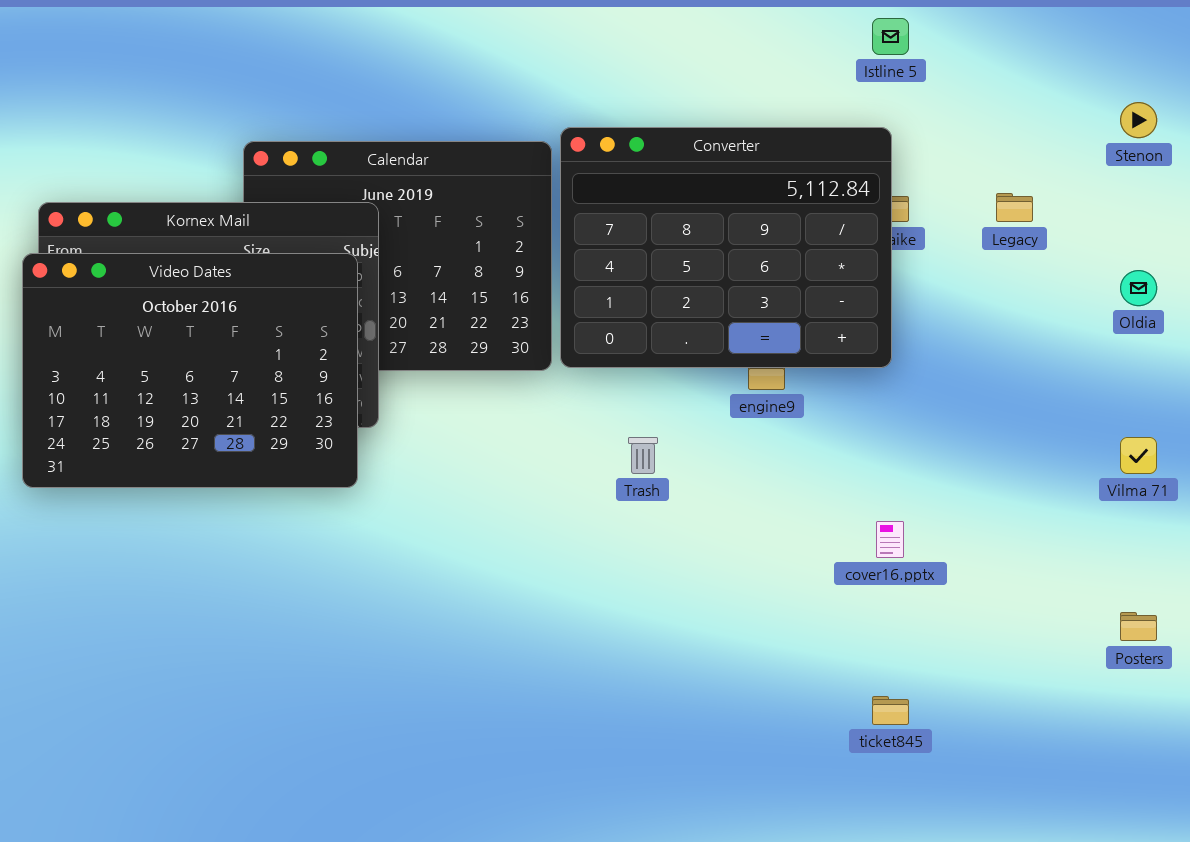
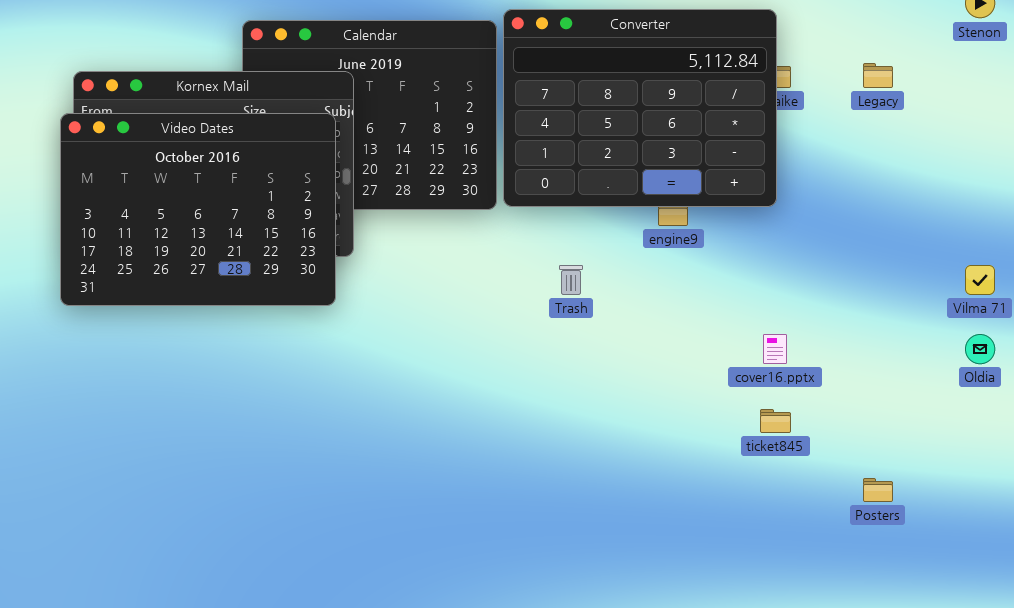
Oldia: [1120,270,1157,306] -> [965,334,995,364], moved
Posters: [1120,612,1157,641] -> [863,478,893,502], moved
ticket845: [872,696,909,725] -> [760,409,791,433], moved

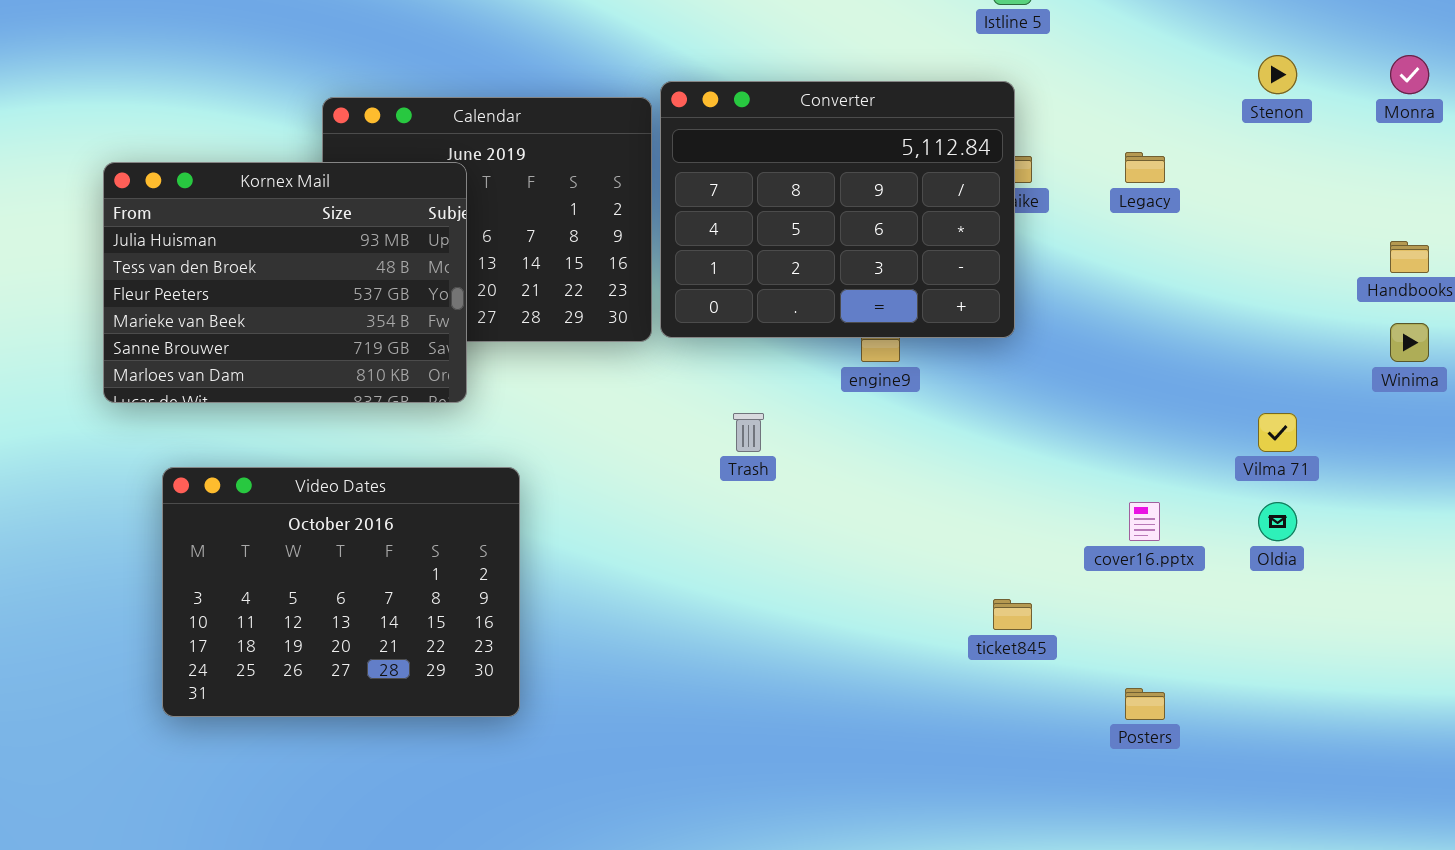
Video Dates: [60,113,336,306] -> [162,467,520,717], moved
cover16.pptx: [763,334,787,364] -> [1129,502,1160,541], moved

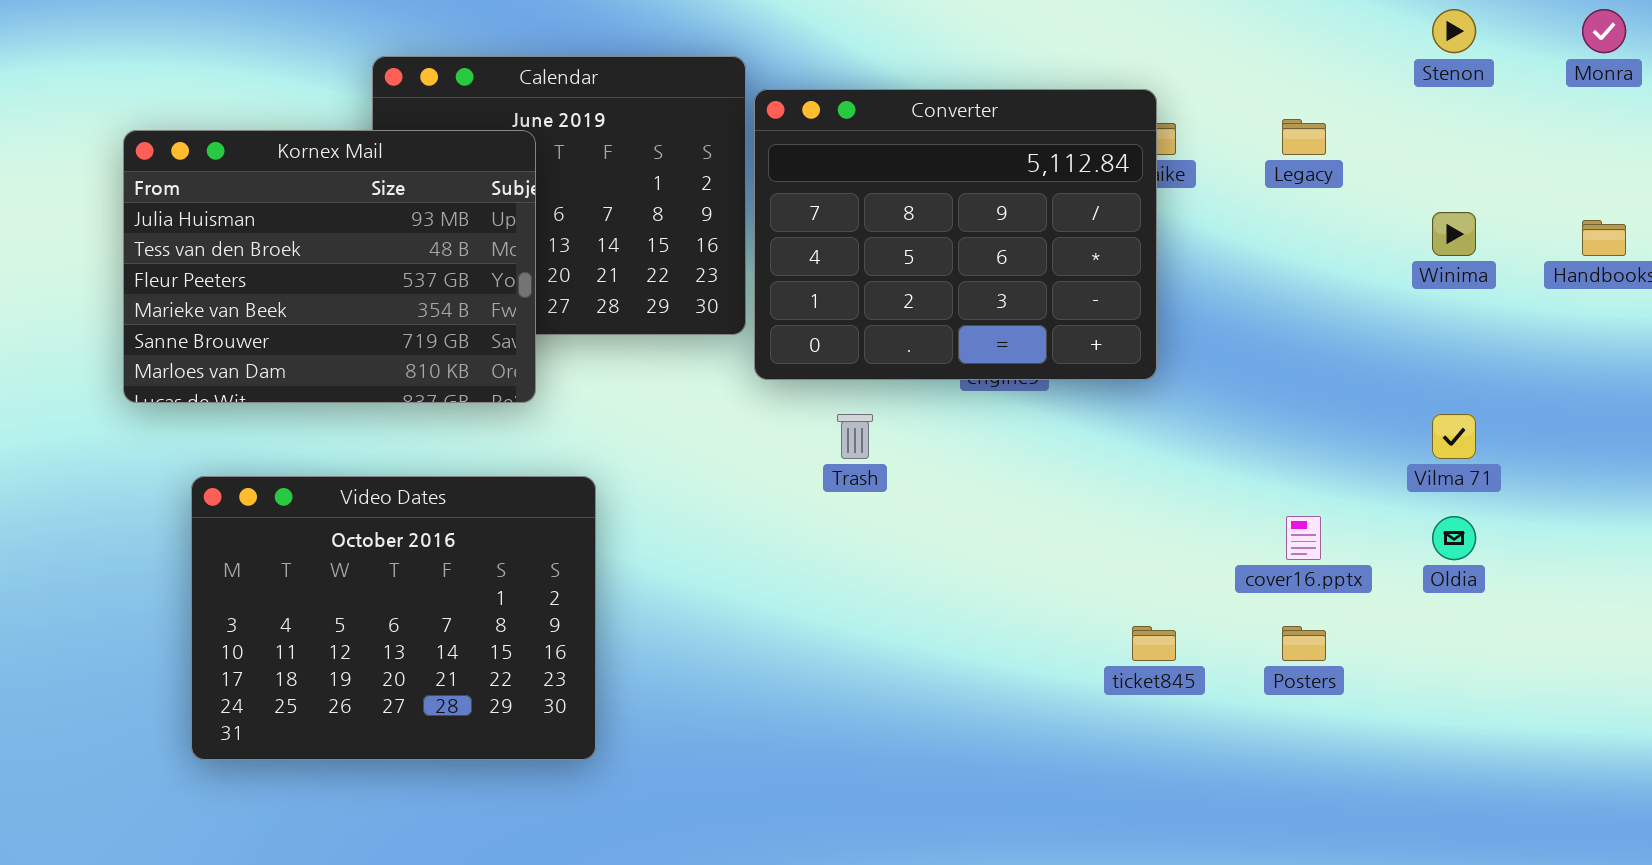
Converter: [660,81,1015,338] -> [754,89,1157,380], moved
Winima: [1390,323,1429,362] -> [1432,212,1476,256], moved
Posters: [1125,688,1165,720] -> [1282,626,1326,661], moved

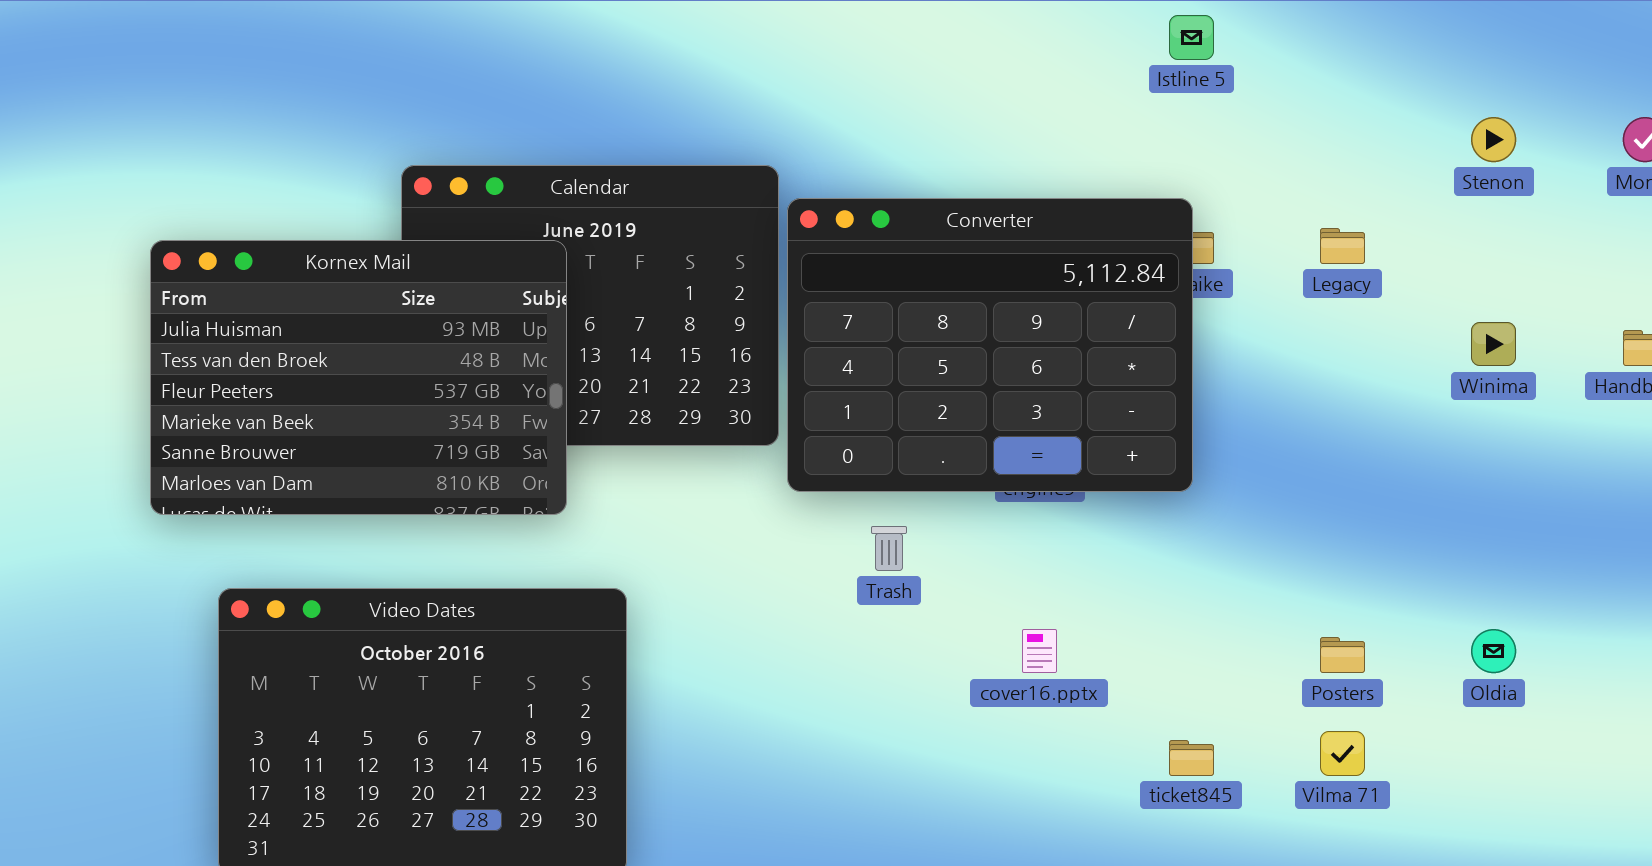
Vilma 71: [1432,414,1476,459] -> [1320,731,1365,776], moved
cover16.pptx: [1286,516,1321,560] -> [1022,629,1057,673], moved
Posters: [1282,626,1326,661] -> [1320,637,1365,673], moved

